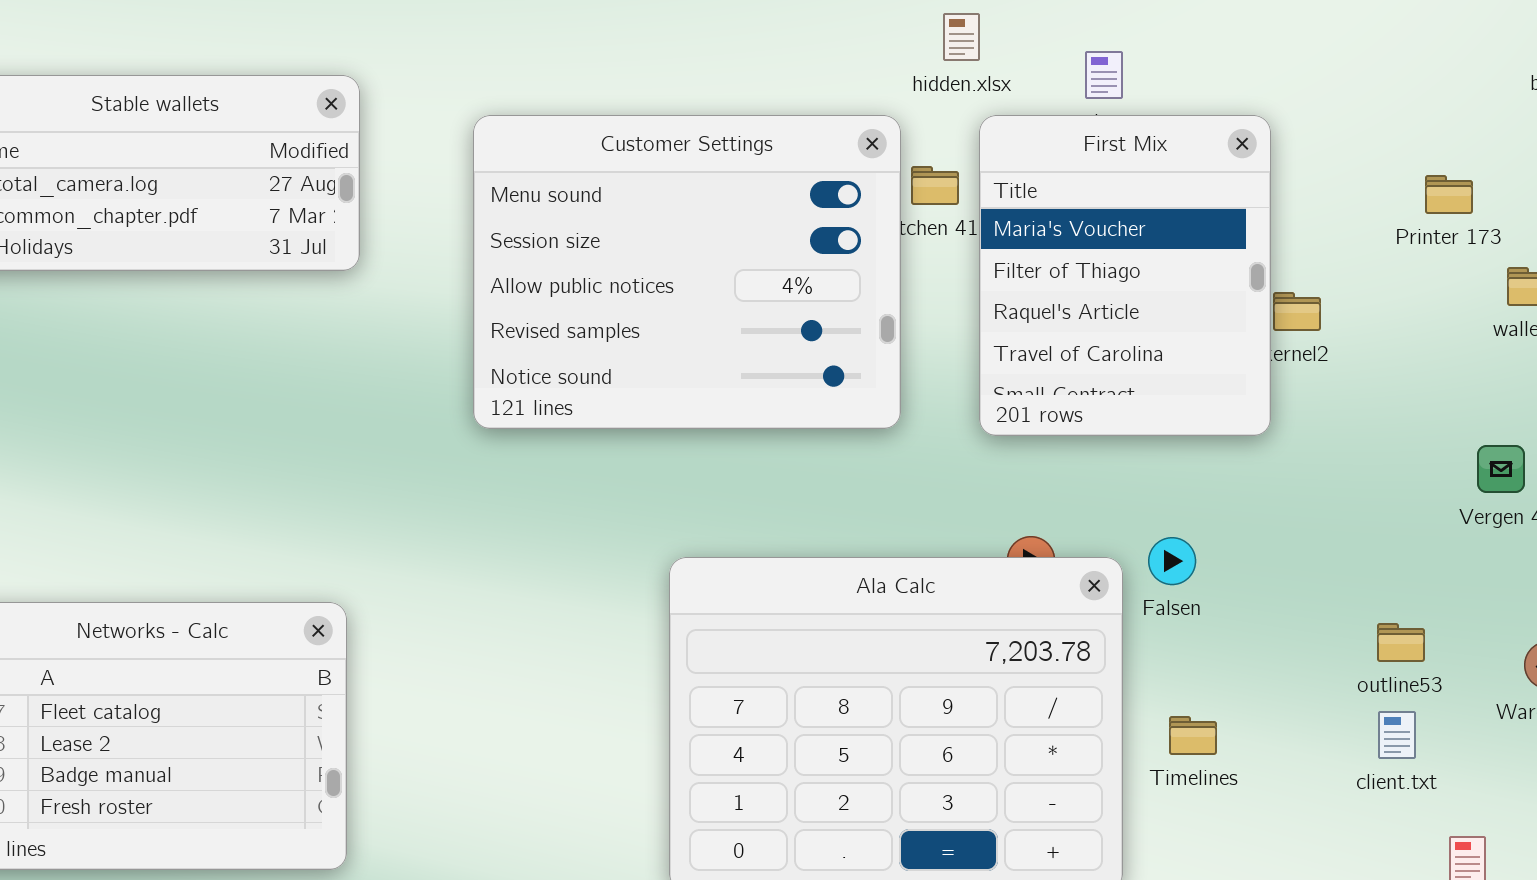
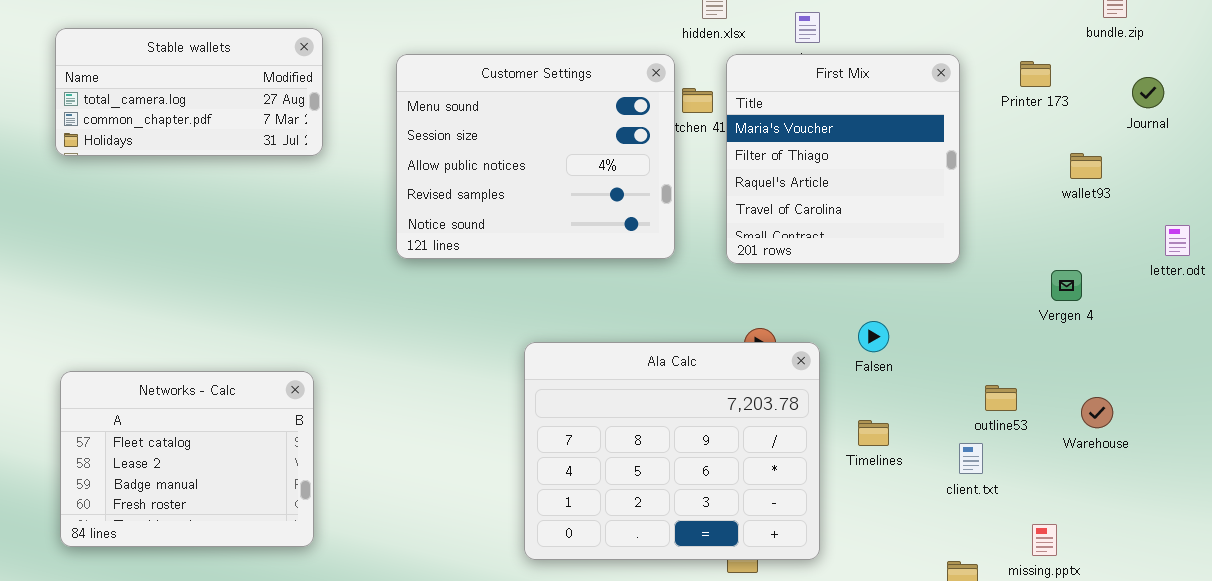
First Mix: [979,115,1271,436] -> [726,54,960,264], resized
Printer 173: [1425,175,1473,214] -> [1020,61,1051,87], moved
Falsen: [1148,537,1196,585] -> [858,321,889,352], moved
client.txt: [1378,711,1416,759] -> [959,443,983,474], moved
Timelines: [1169,716,1217,755] -> [858,420,889,446], moved

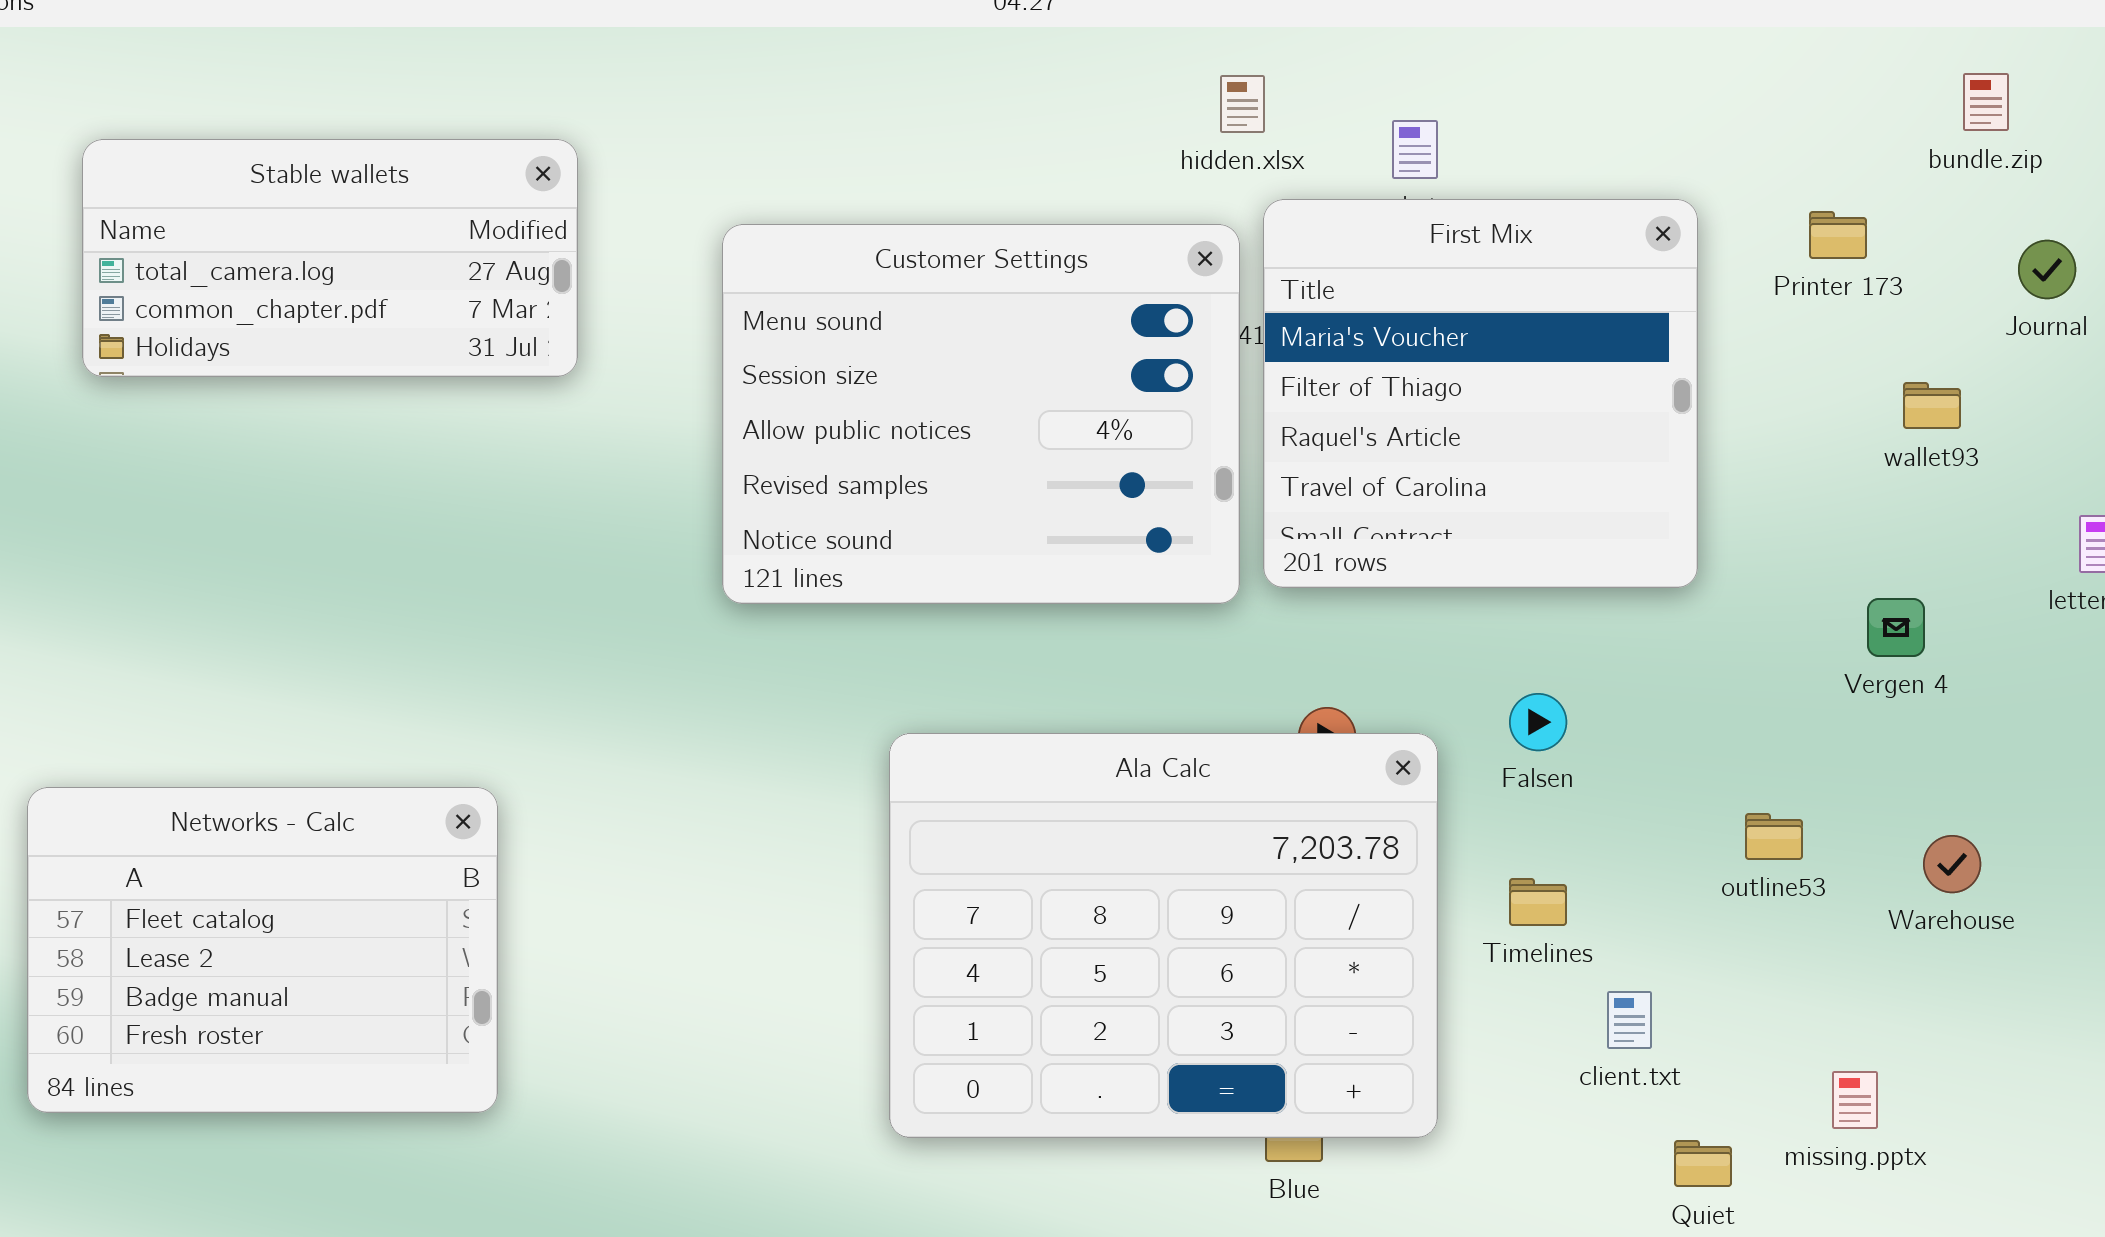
Stable wallets: [55,28,323,156] -> [82,139,578,377], moved
Customer Settings: [396,54,675,259] -> [722,224,1240,604], moved
client.txt: [959,443,983,474] -> [1607,991,1652,1049], moved

